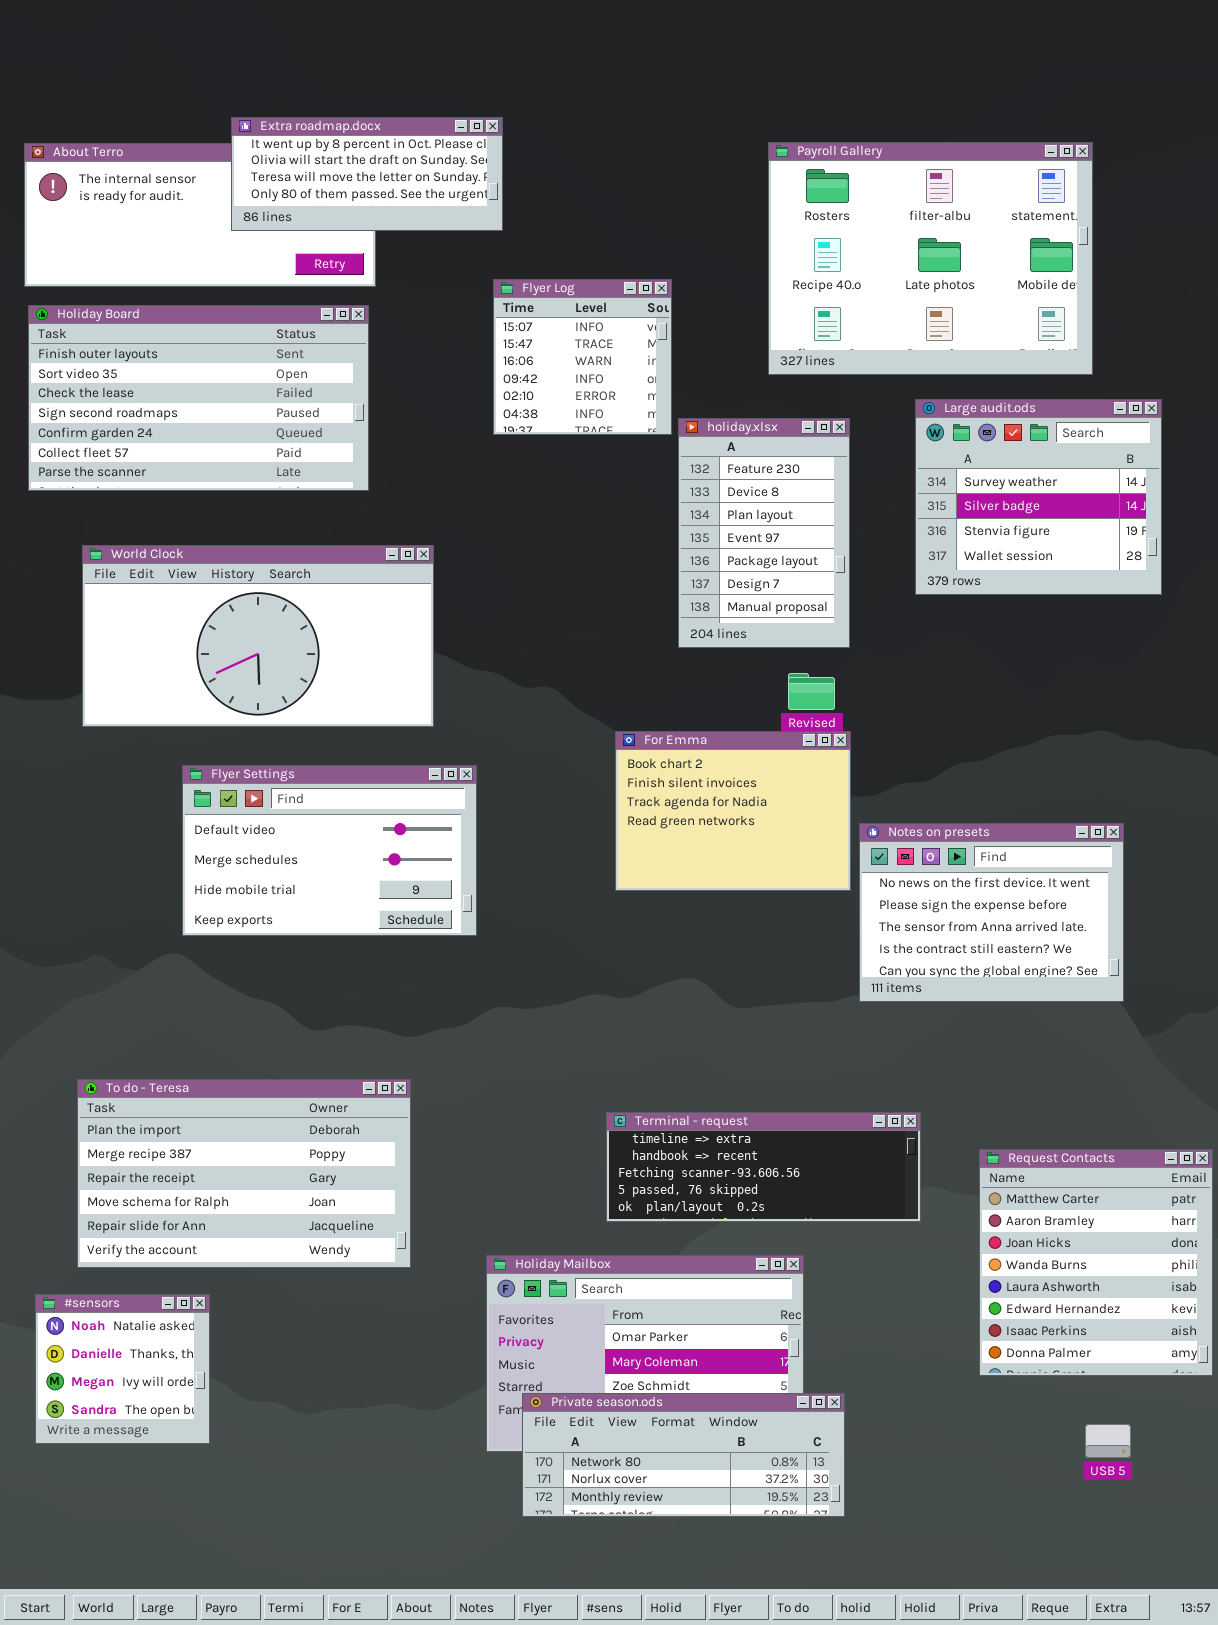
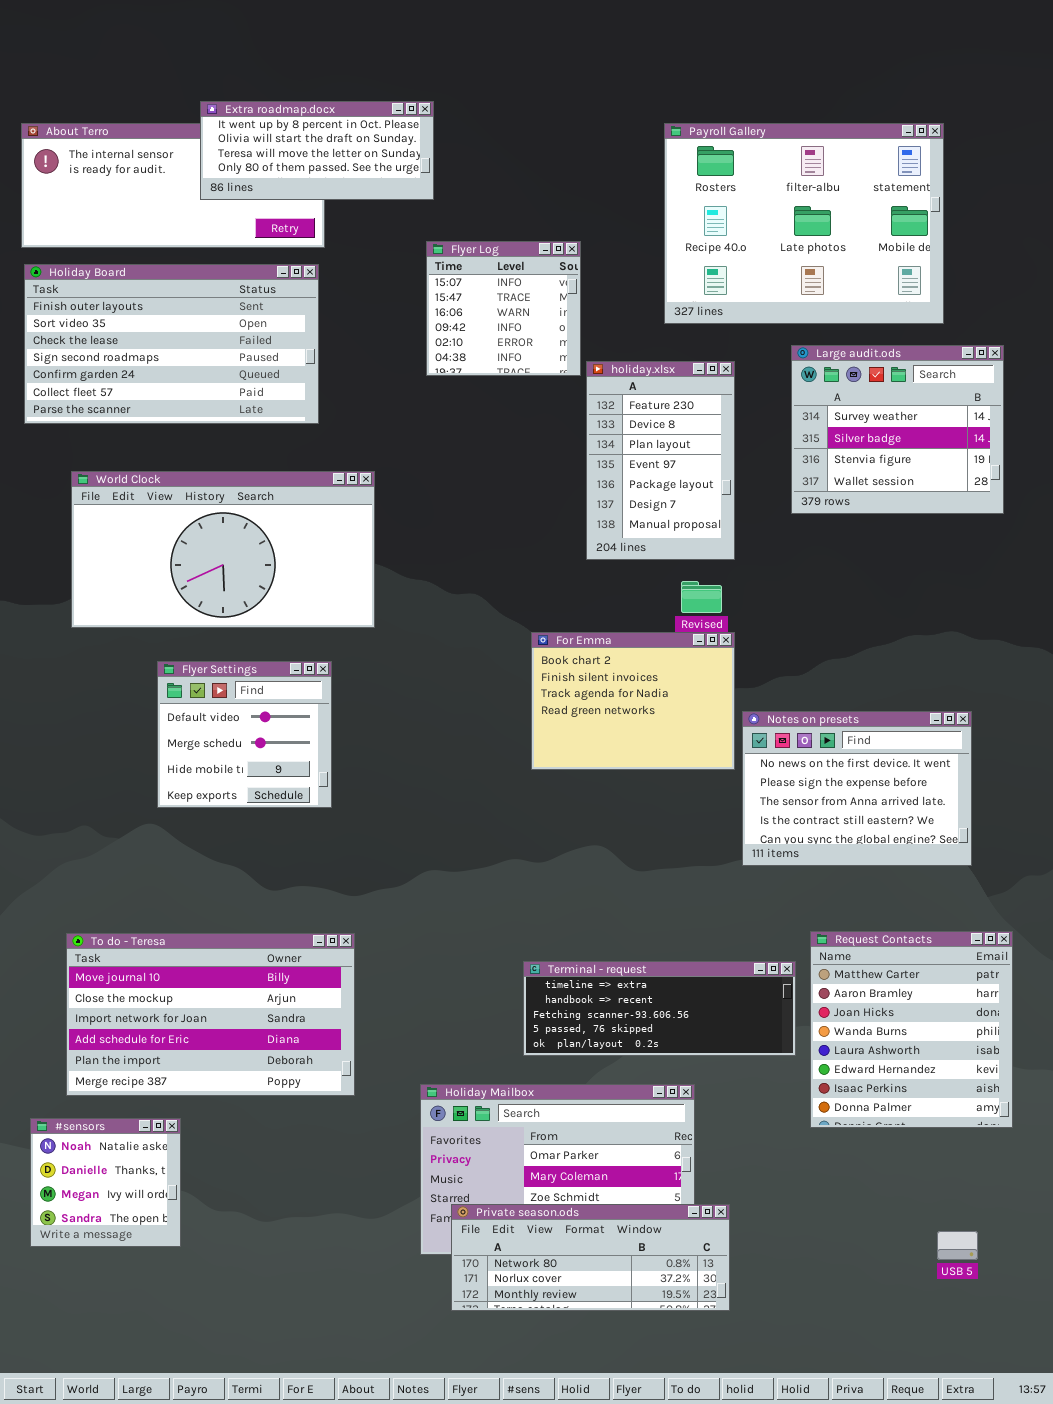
Flyer Settings: [182,765,477,936] -> [157,661,332,808], resized
To do - Teresa: [77,1079,411,1268] -> [66,933,355,1096], scrolled up 4 rows
Request Contacts: [979,1149,1213,1376] -> [810,931,1013,1128], moved

